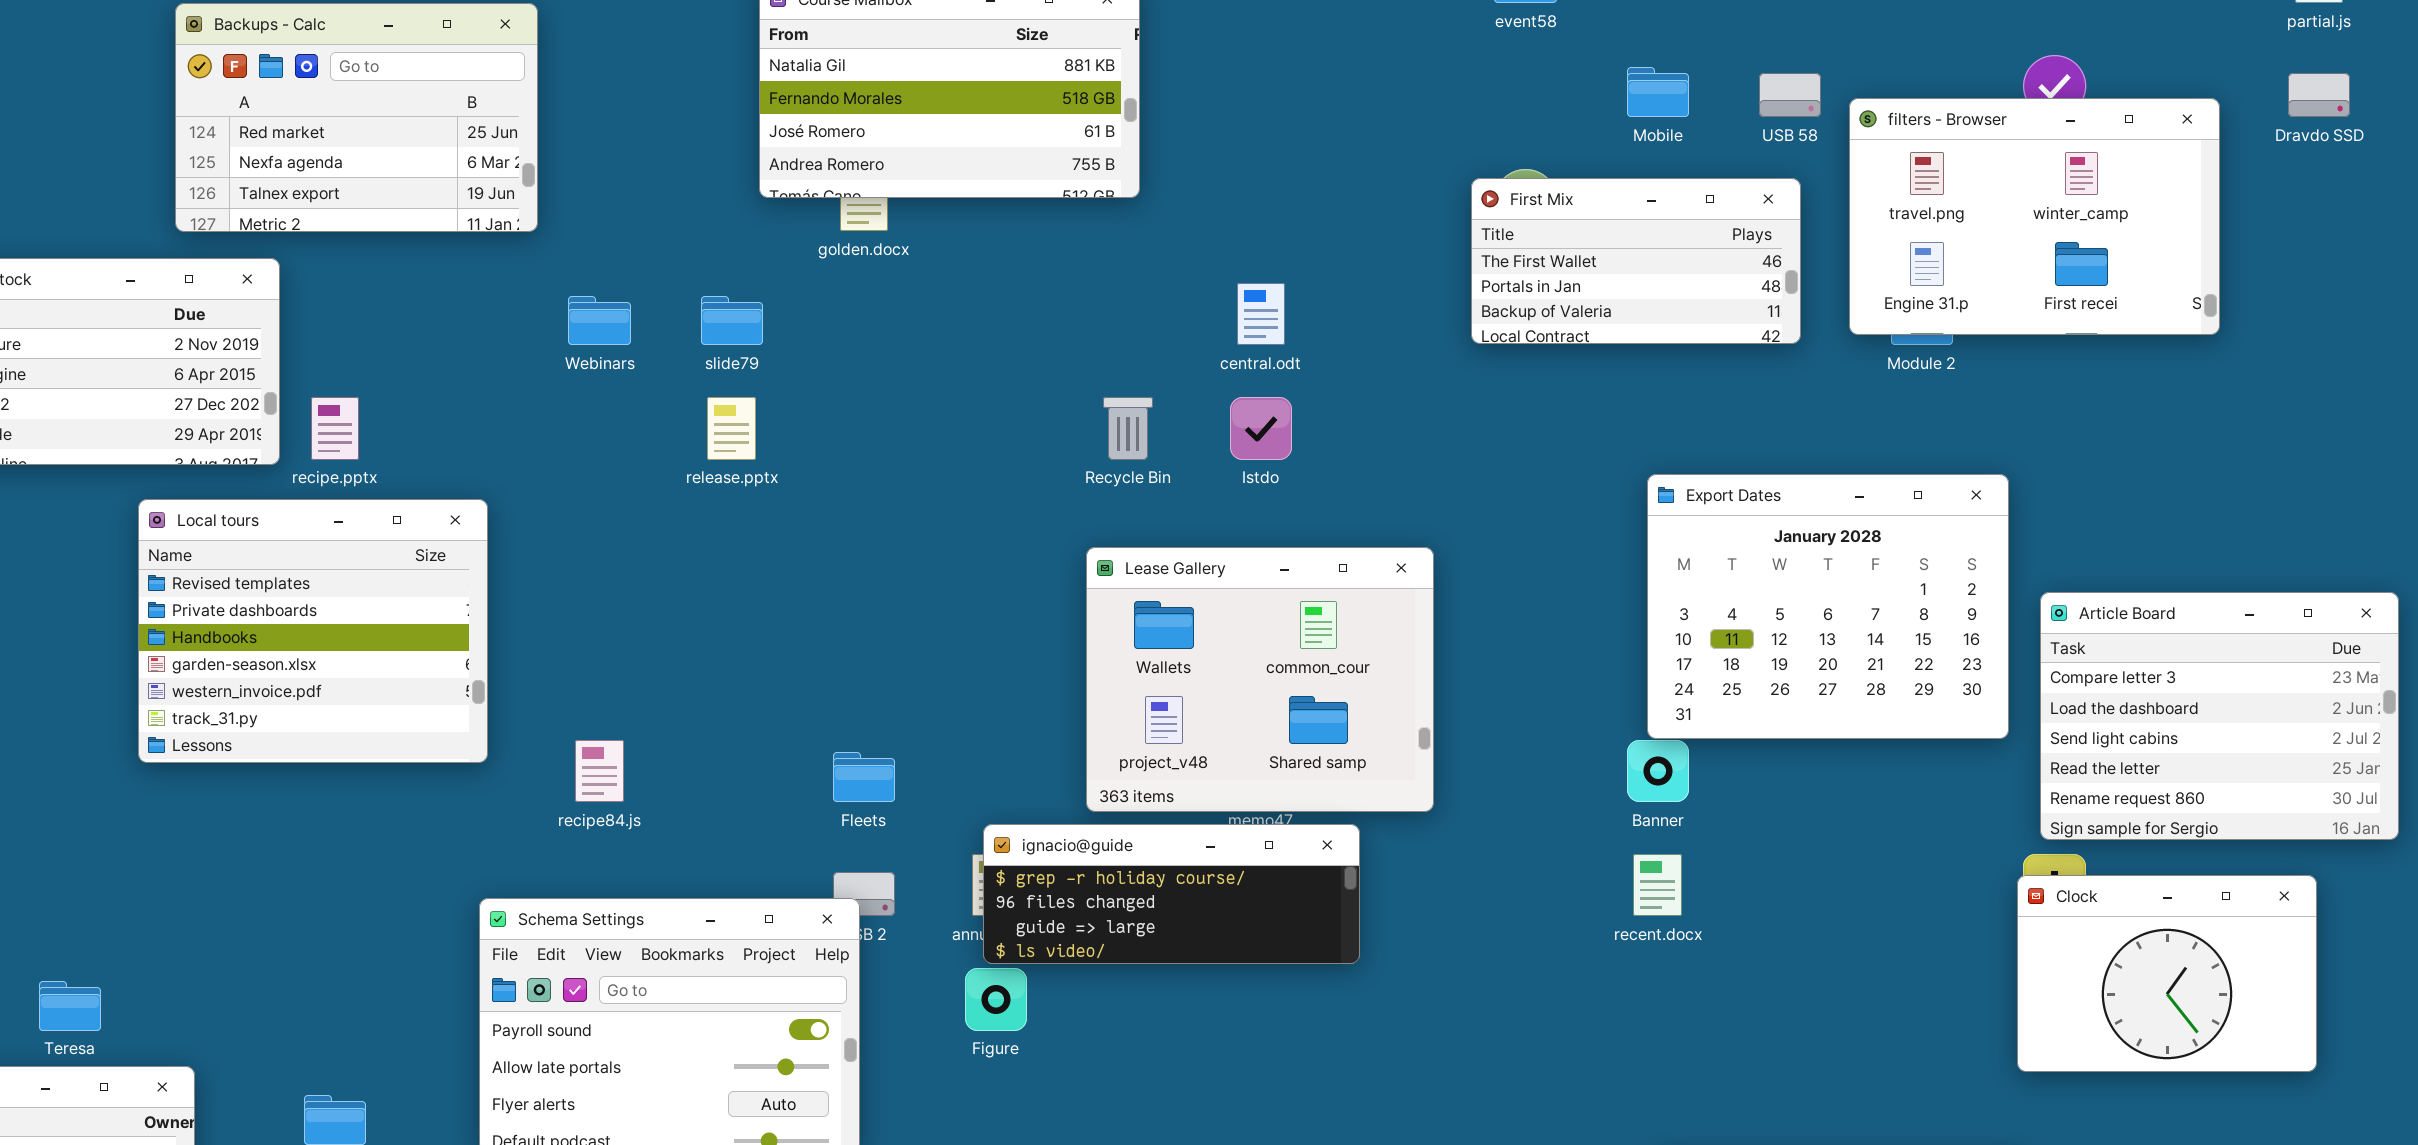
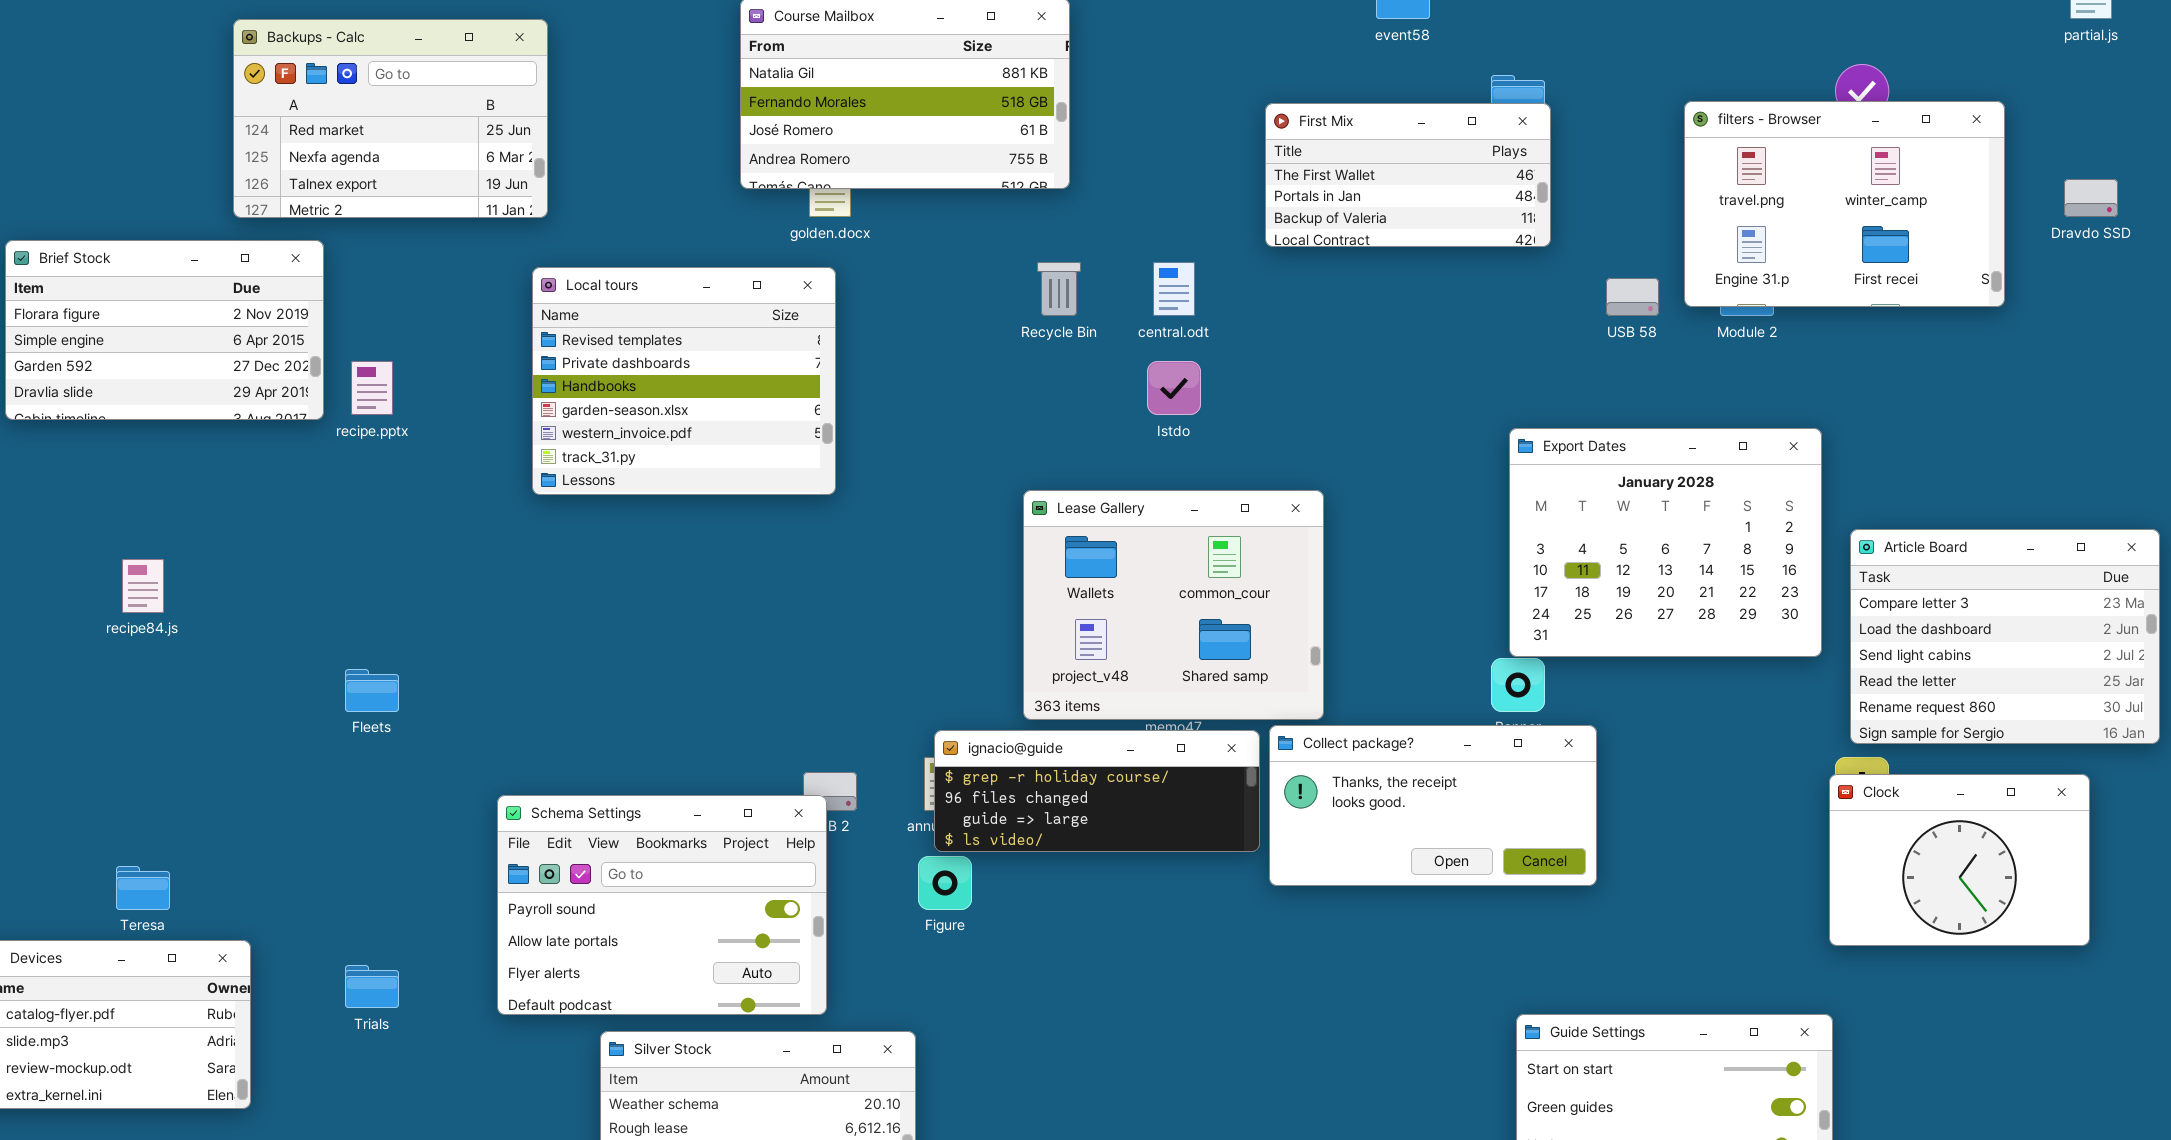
USB 58: [1759,73,1821,117] -> [1606,278,1659,316], moved
Dravdo SSD: [2288,73,2350,117] -> [2064,179,2118,217], moved
First Mix: [1471,178,1801,344] -> [1265,103,1551,247], moved
Recycle Bin: [1103,397,1153,460] -> [1037,262,1081,316], moved
Local tours: [138,499,488,763] -> [532,267,836,495], moved
recipe84.js: [575,740,624,802] -> [122,559,164,613], moved
Fleets: [833,752,895,802] -> [345,669,399,712], moved
Collect package?: none -> [1269,725,1597,886], opened

